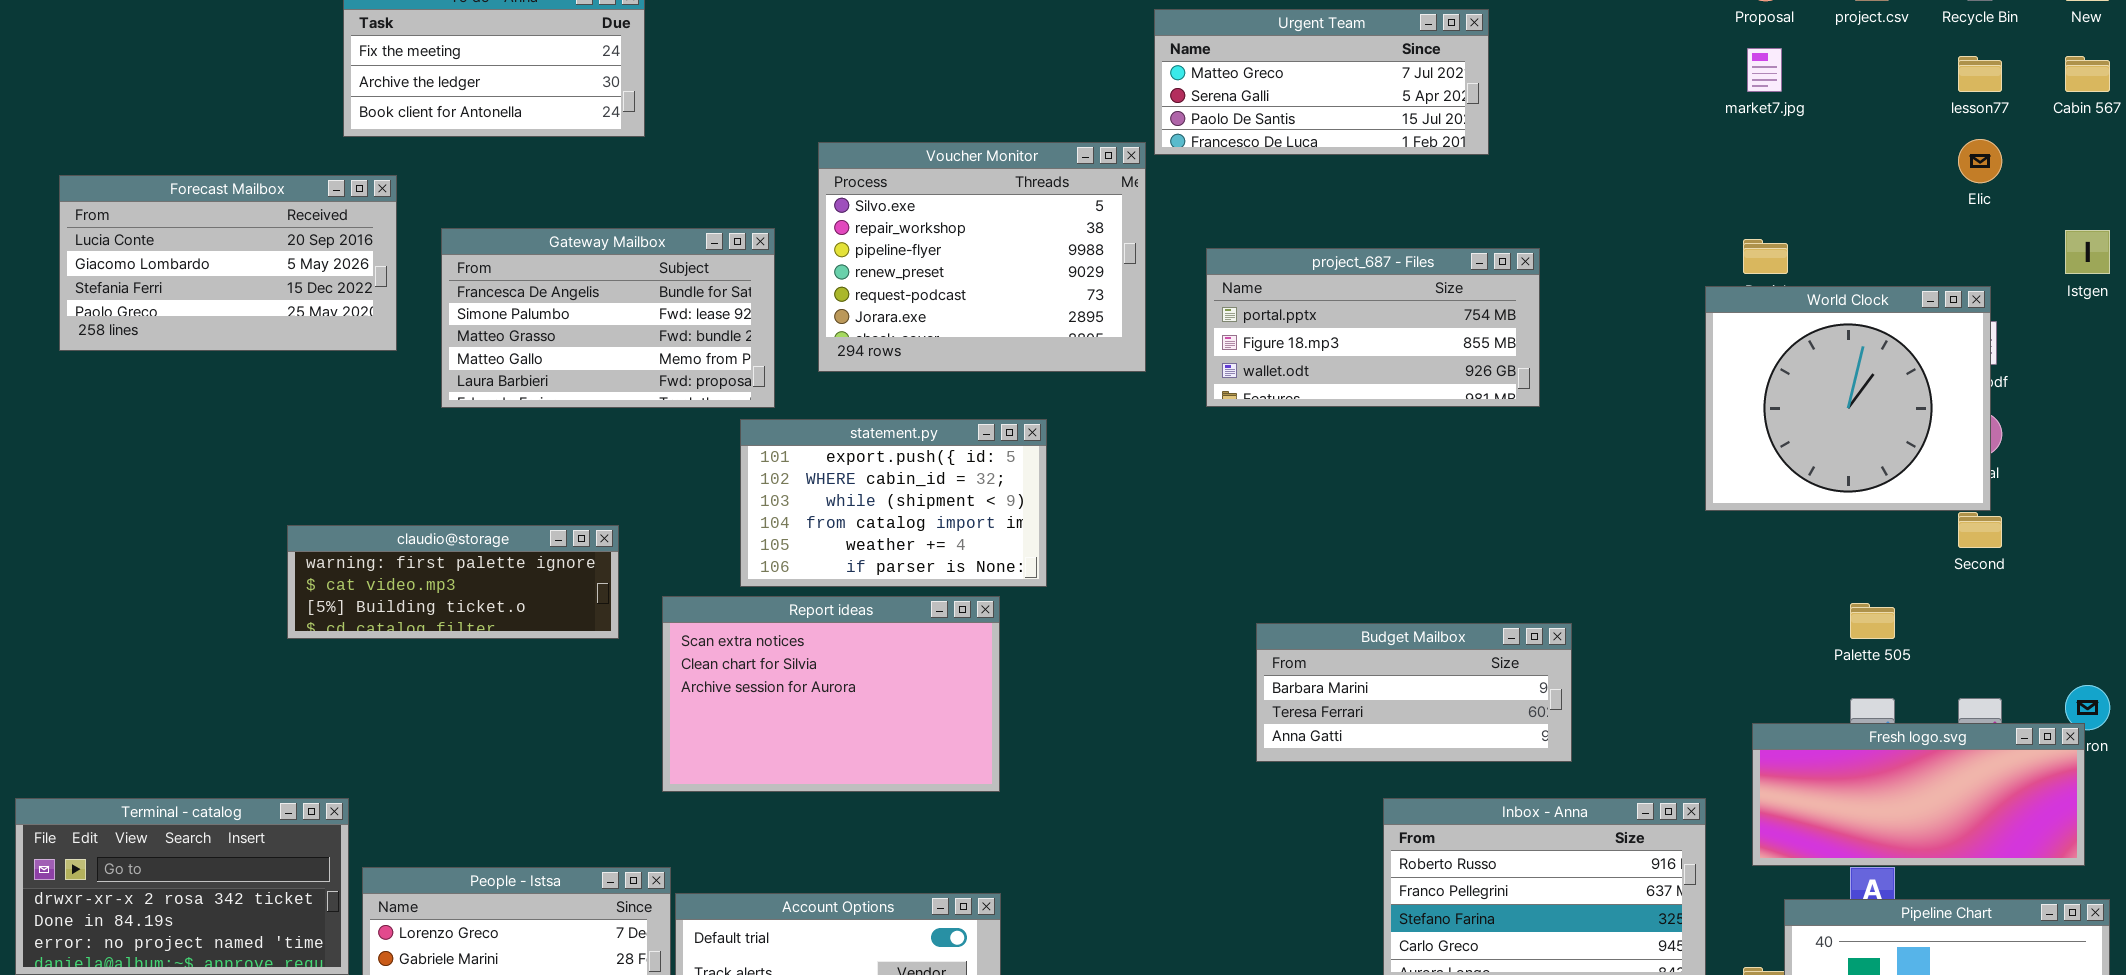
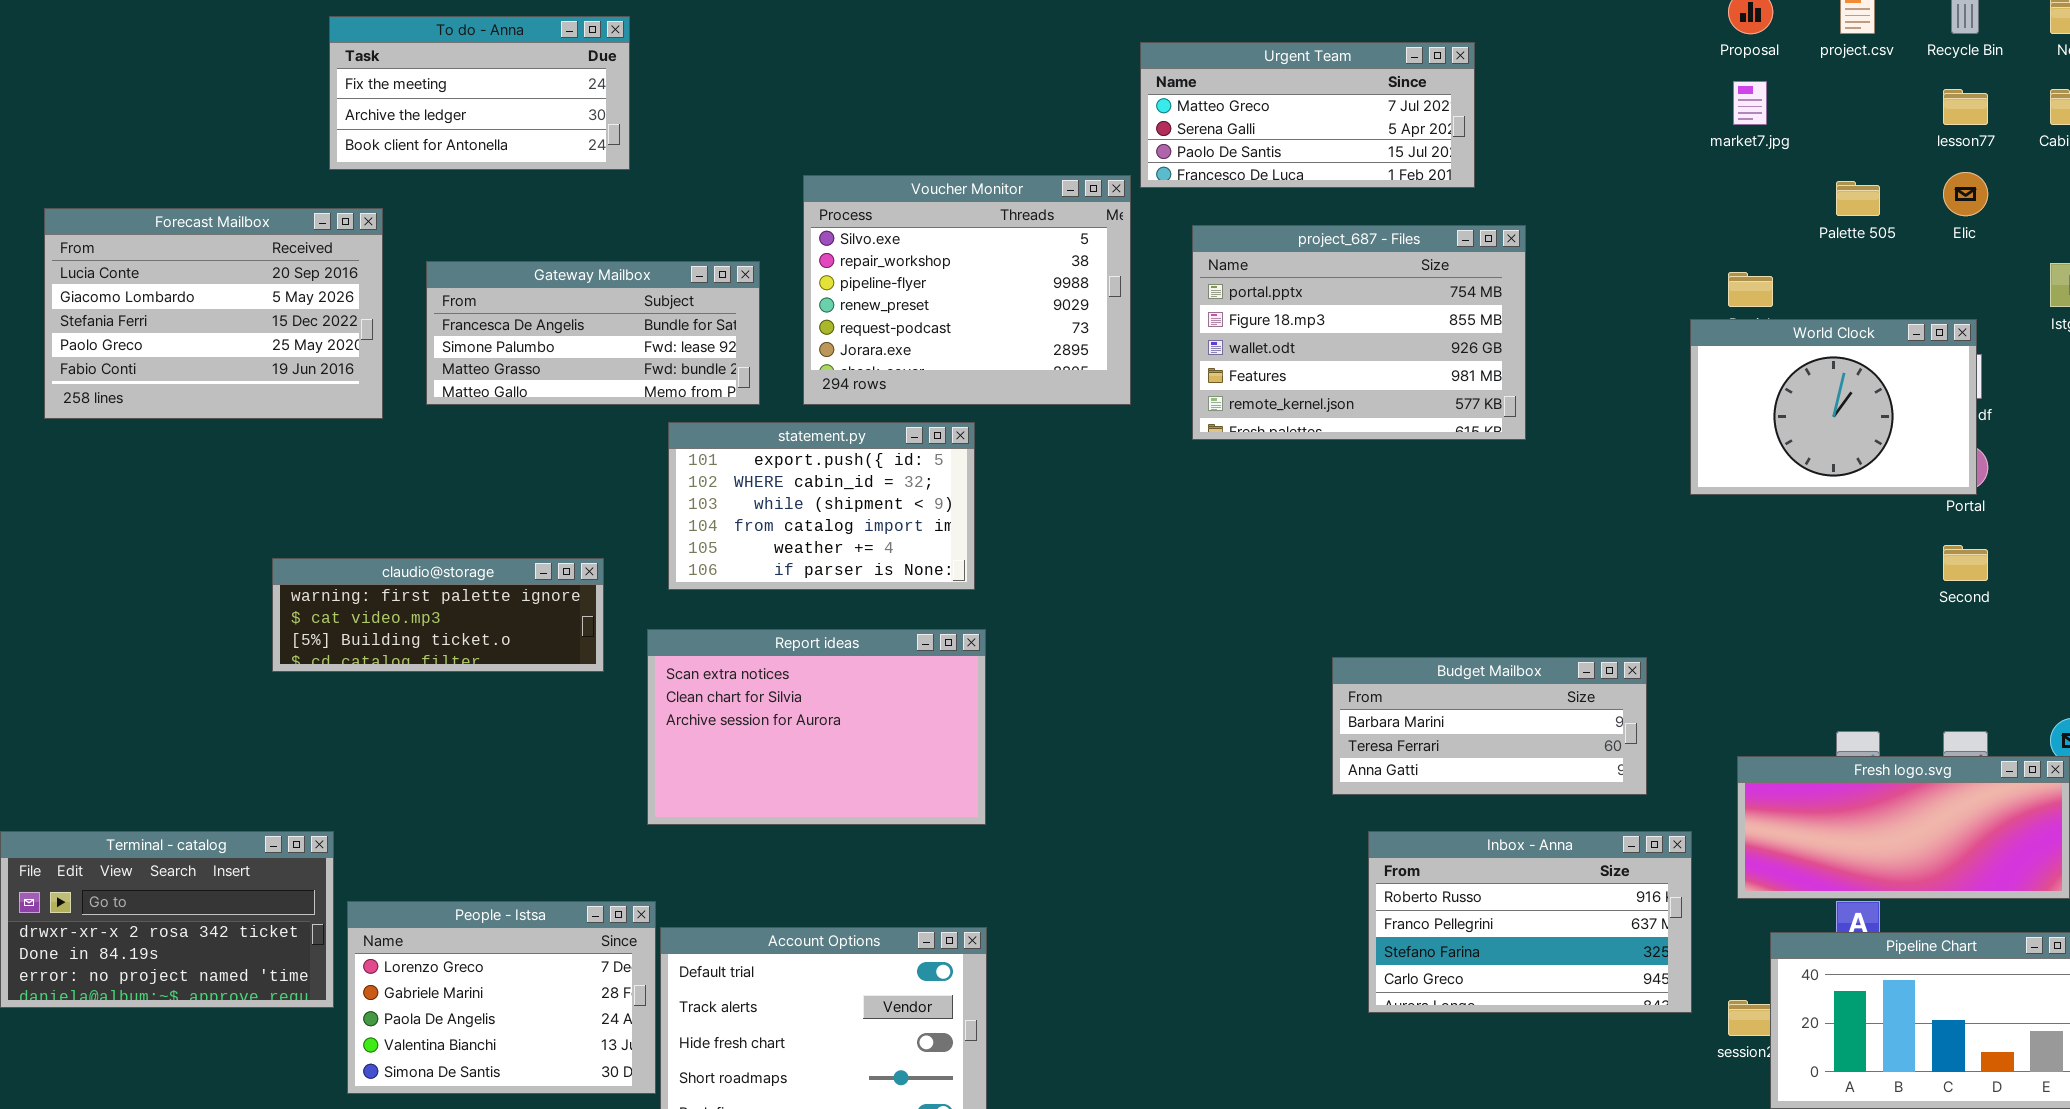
Forecast Mailbox: [59,175,397,351] -> [44,208,383,419], resized
Gateway Mailbox: [441,228,775,408] -> [426,261,760,405], resized
project_687 - Files: [1206,248,1540,407] -> [1192,225,1526,440], resized
World Clock: [1705,286,1991,511] -> [1690,319,1977,495], resized
statement.py: [740,419,1047,587] -> [668,422,975,590], moved
Palette 505: [1850,603,1895,639] -> [1836,181,1880,216], moved
Budget Mailbox: [1256,623,1572,762] -> [1332,657,1647,795], moved

